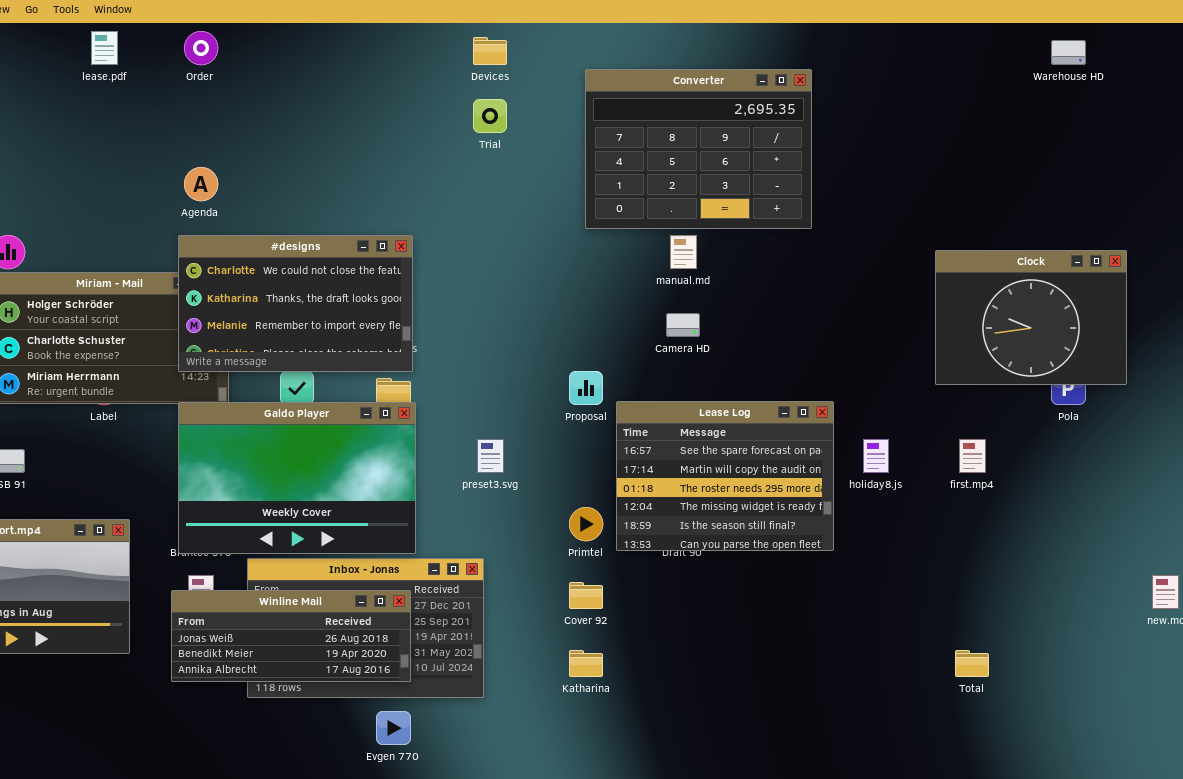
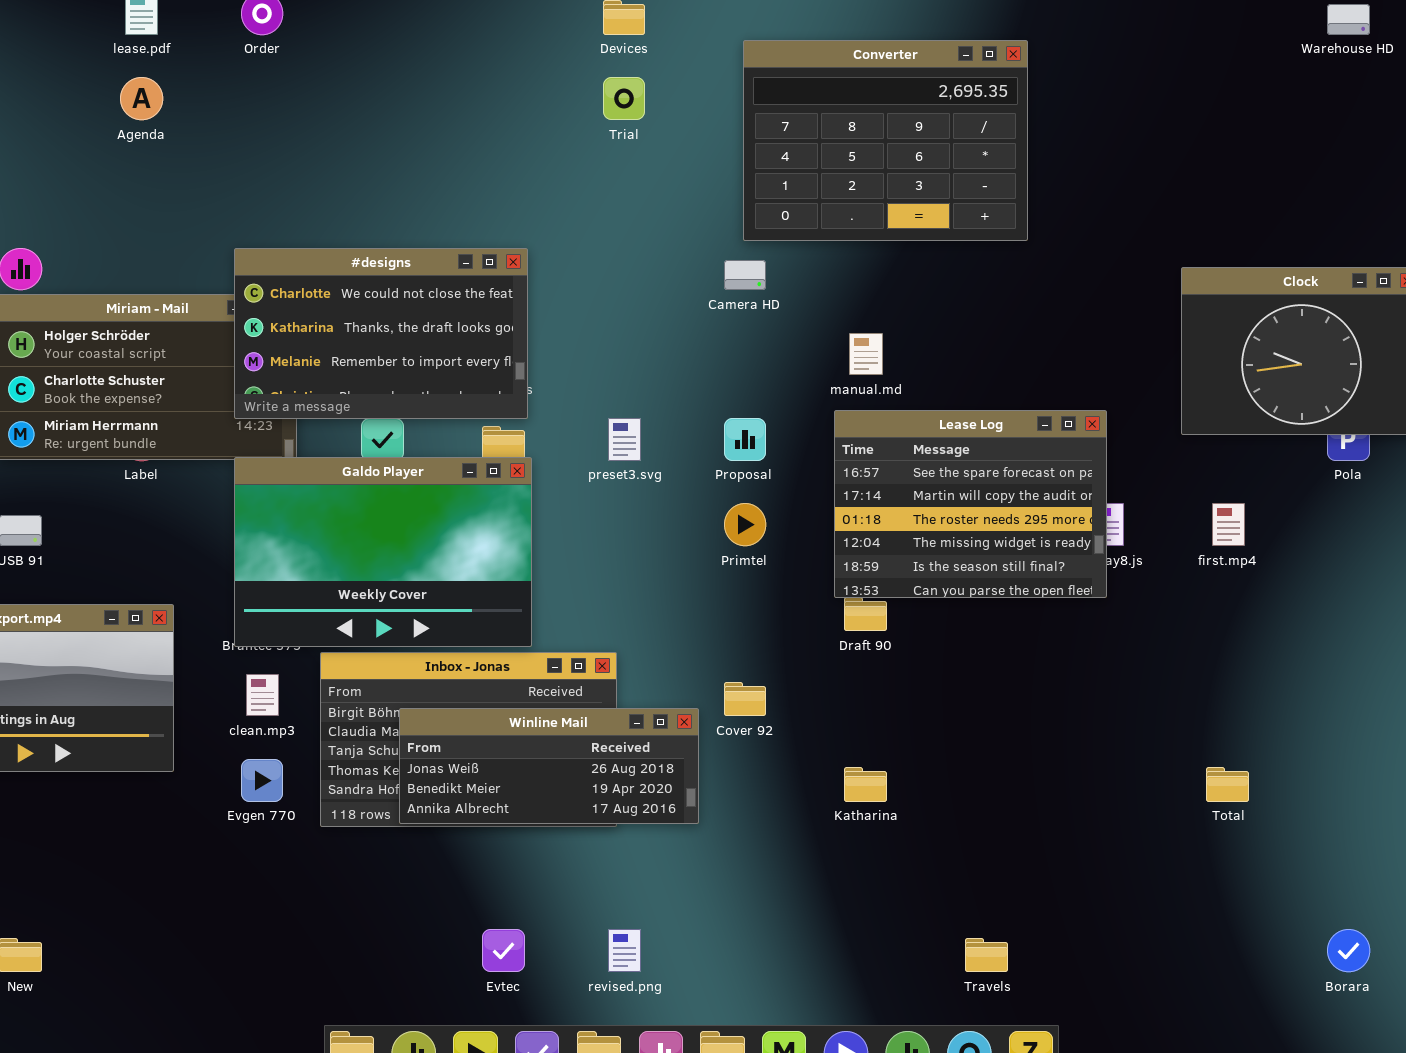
Agenda: [184,167,218,201] -> [120,77,163,120], moved
manual.md: [670,235,697,269] -> [849,333,883,375], moved
Camera HD: [666,313,700,337] -> [724,260,766,290], moved
Lease Log: [616,401,834,551] -> [834,410,1107,598], moved
preset3.svg: [477,439,504,473] -> [608,418,641,461], moved
Primtel: [569,507,603,541] -> [724,503,766,546], moved
Winline Mail: [171,590,411,682] -> [399,708,699,824], moved
Katharina: [569,650,603,677] -> [844,767,887,802], moved
Evgen 770: [376,711,411,745] -> [241,759,283,802], moved

